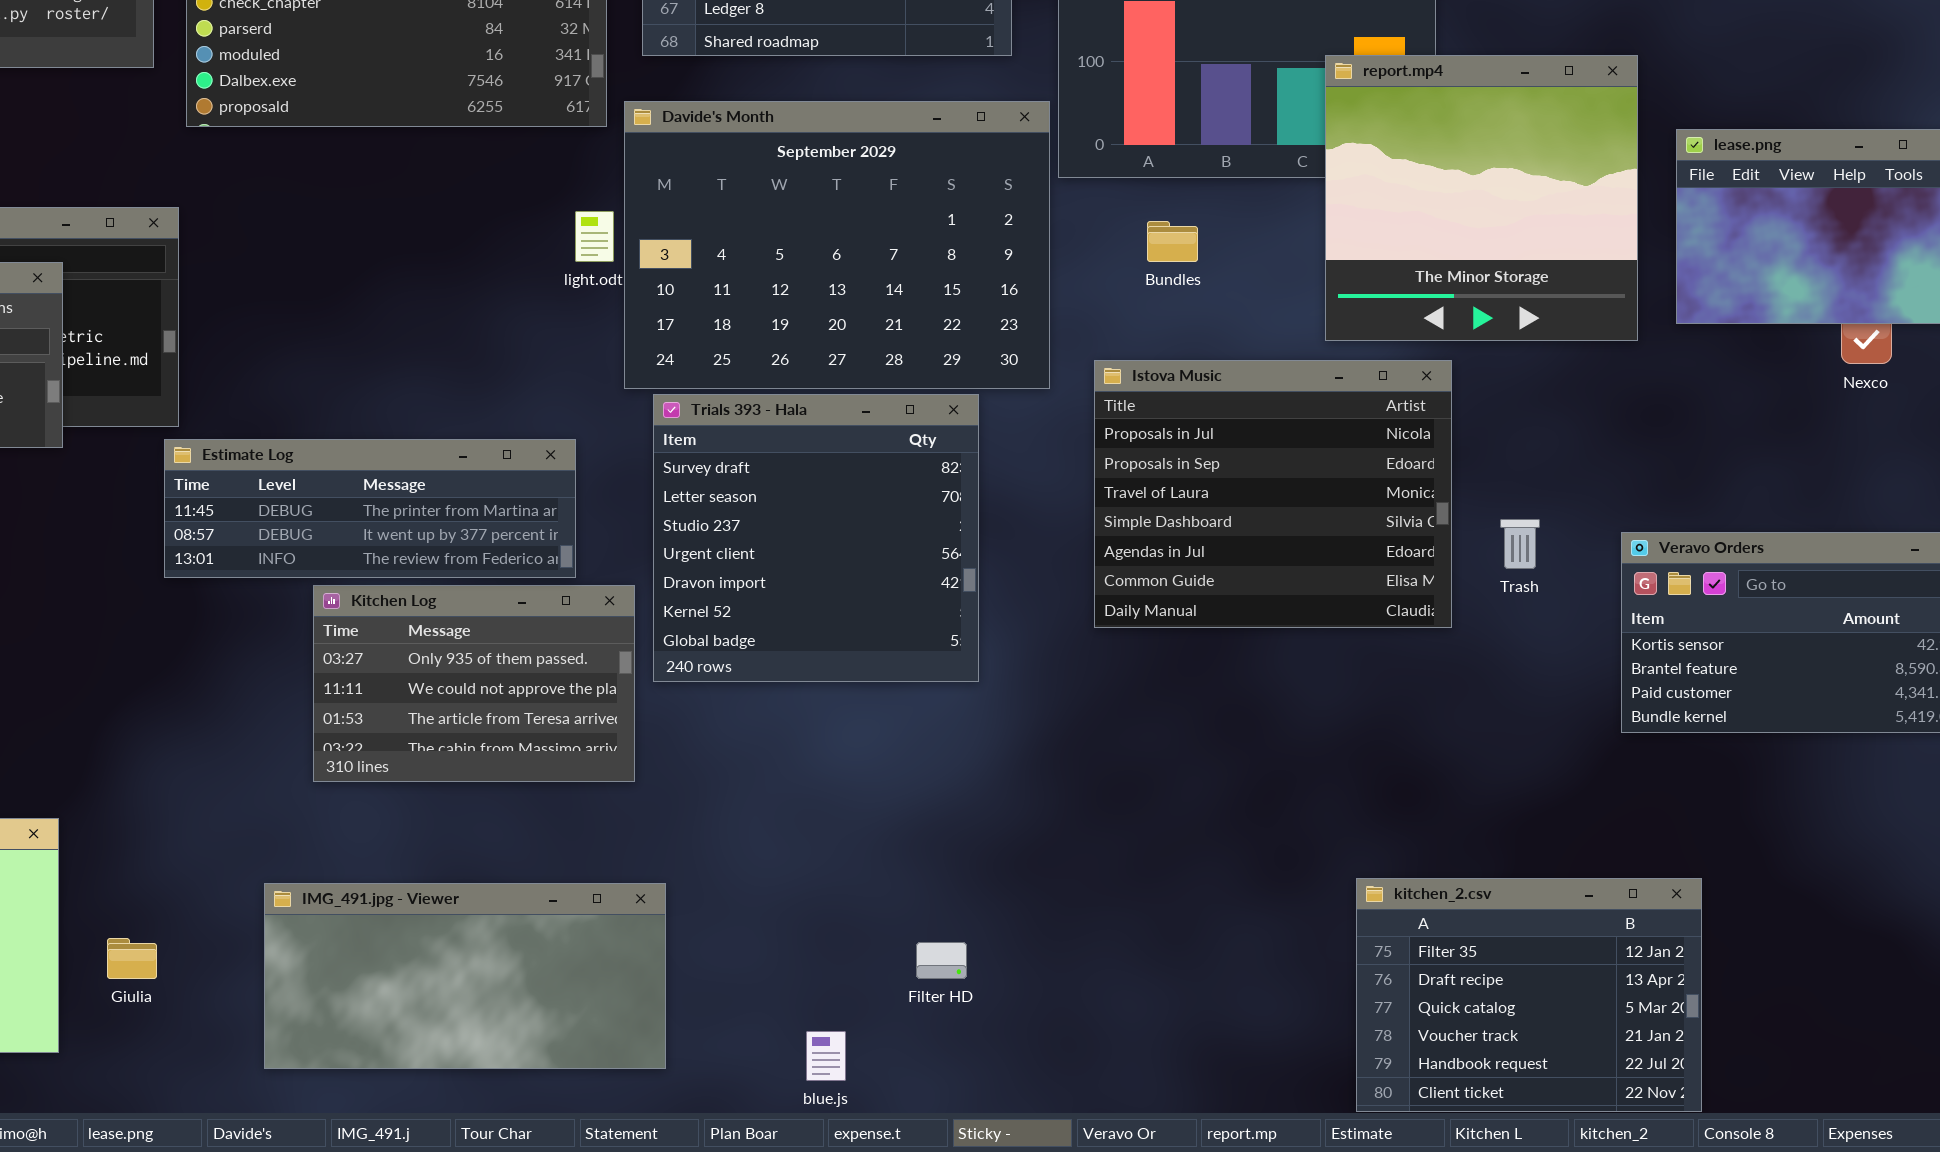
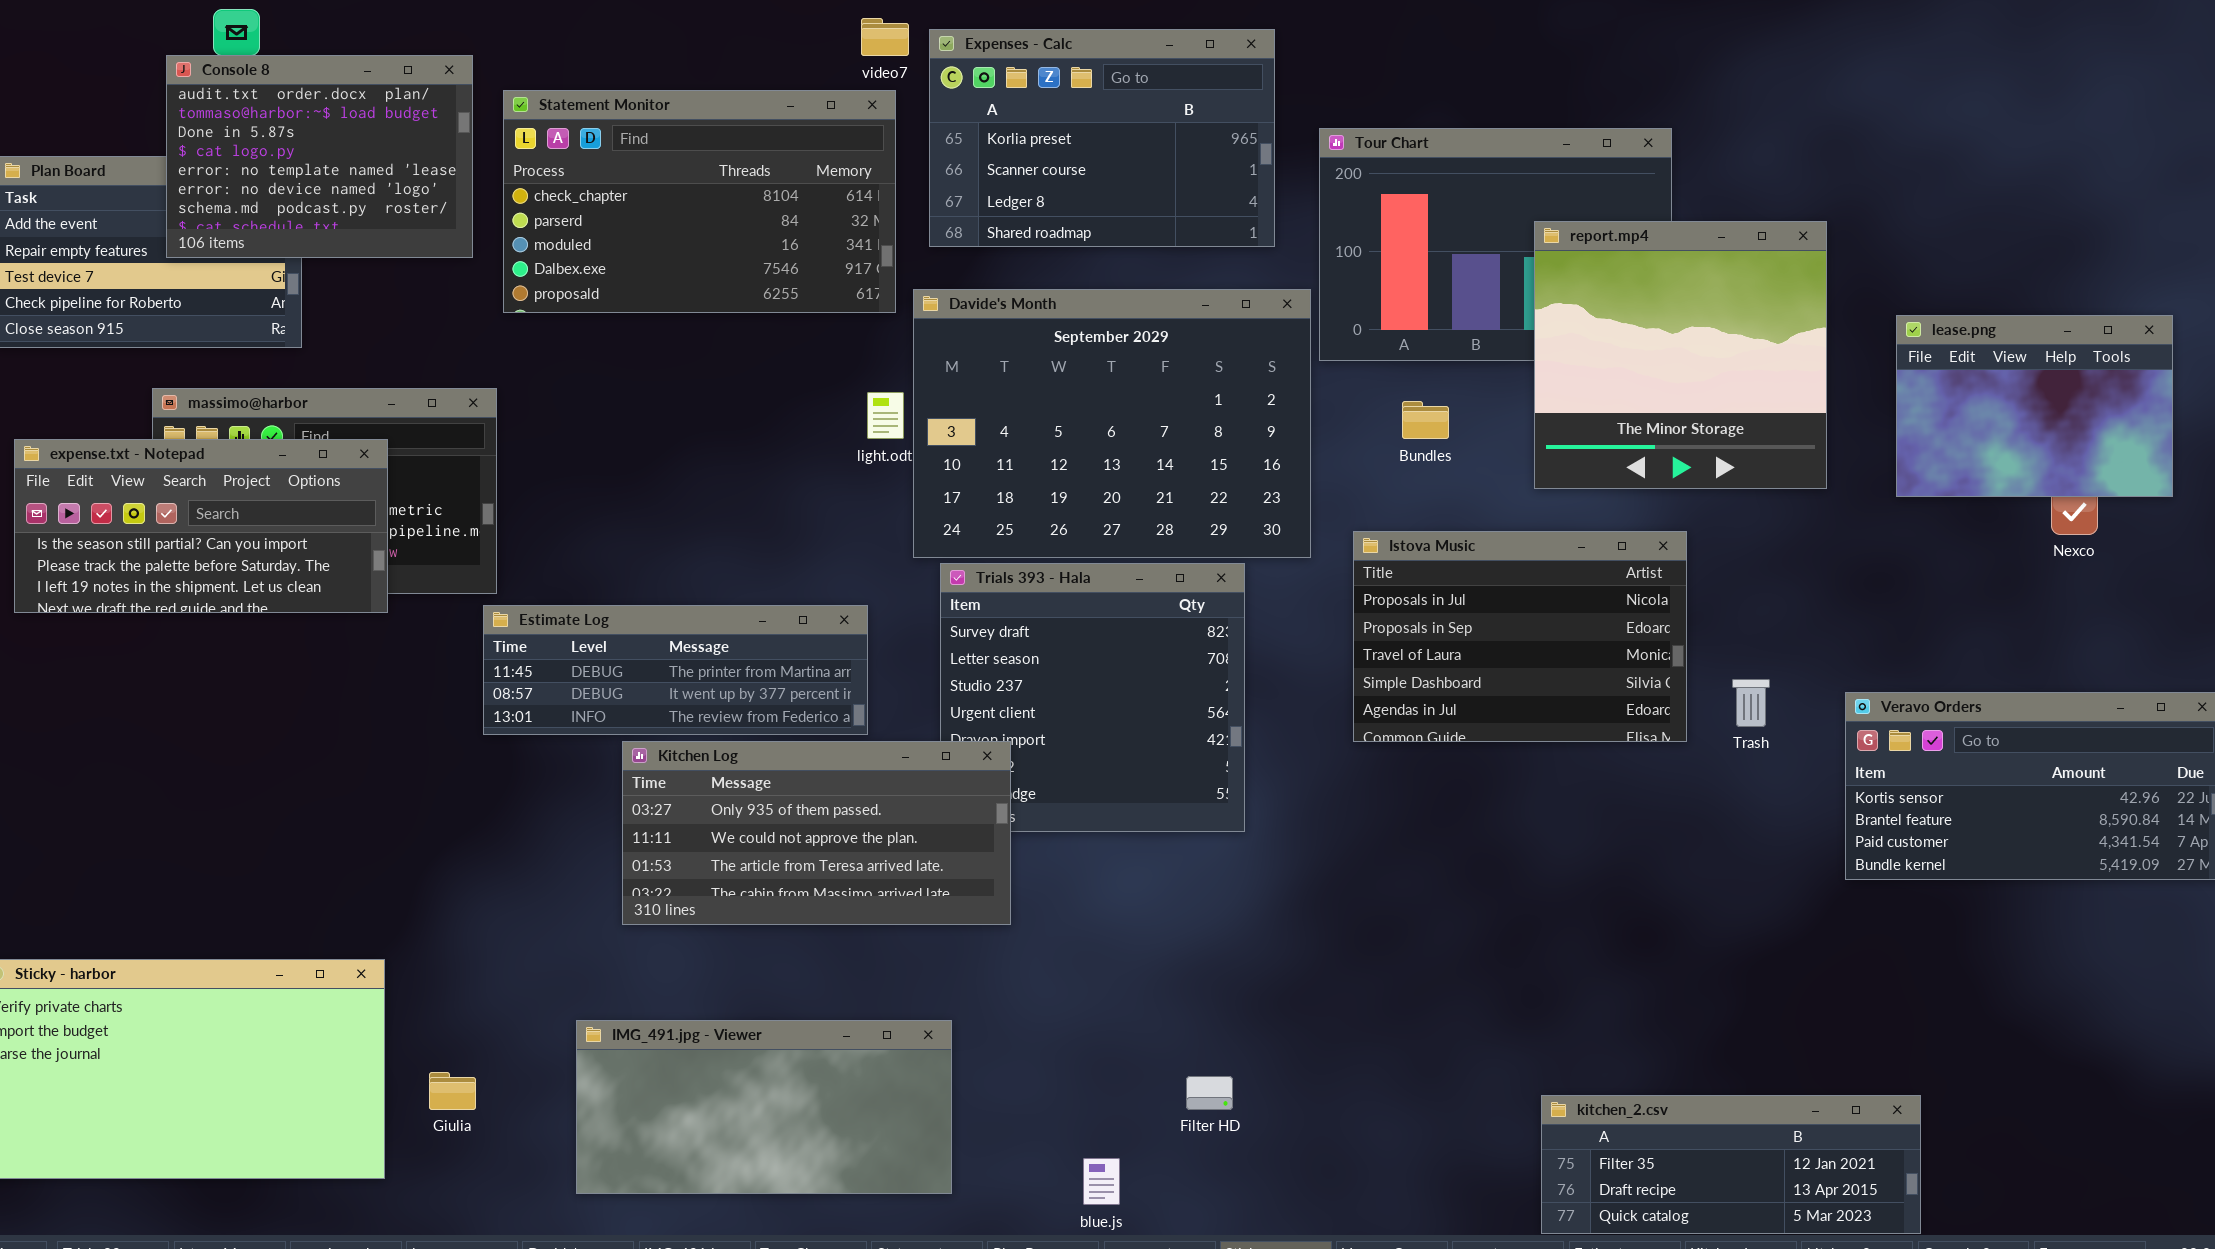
report.mp4: [1325,55,1638,341] -> [1534,221,1827,489], moved
Istova Music: [1094,360,1452,628] -> [1353,531,1687,742], resized
Kitchen Log: [313,585,635,782] -> [622,741,1011,925], resized
kitchen_2.csv: [1356,878,1702,1112] -> [1541,1095,1921,1234], resized

